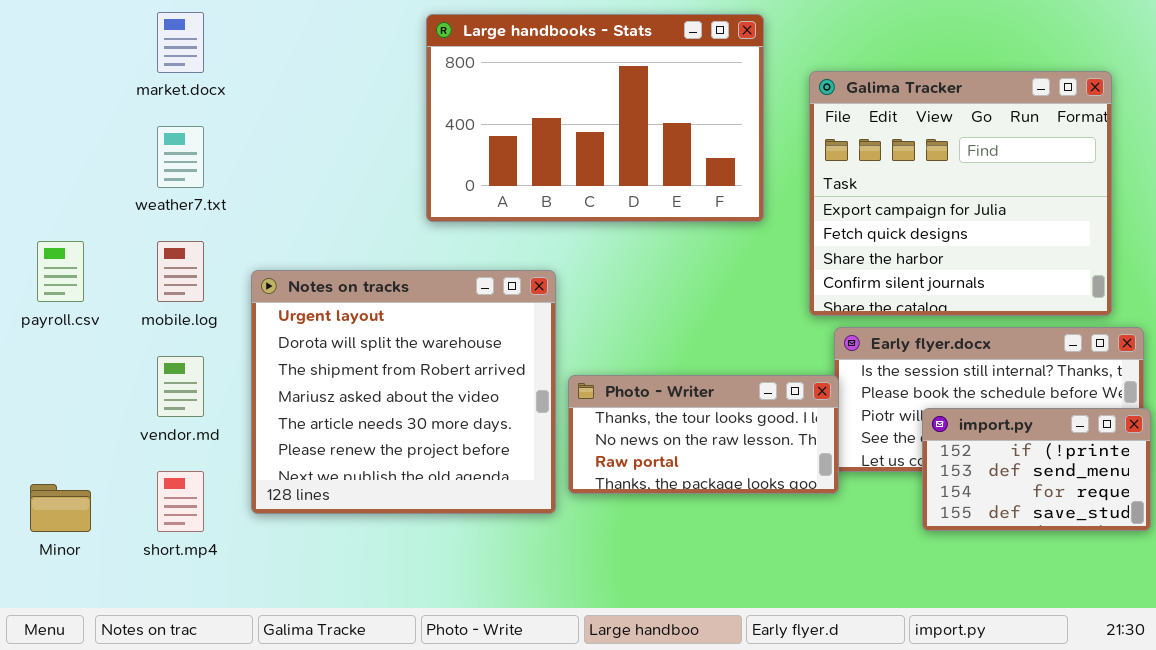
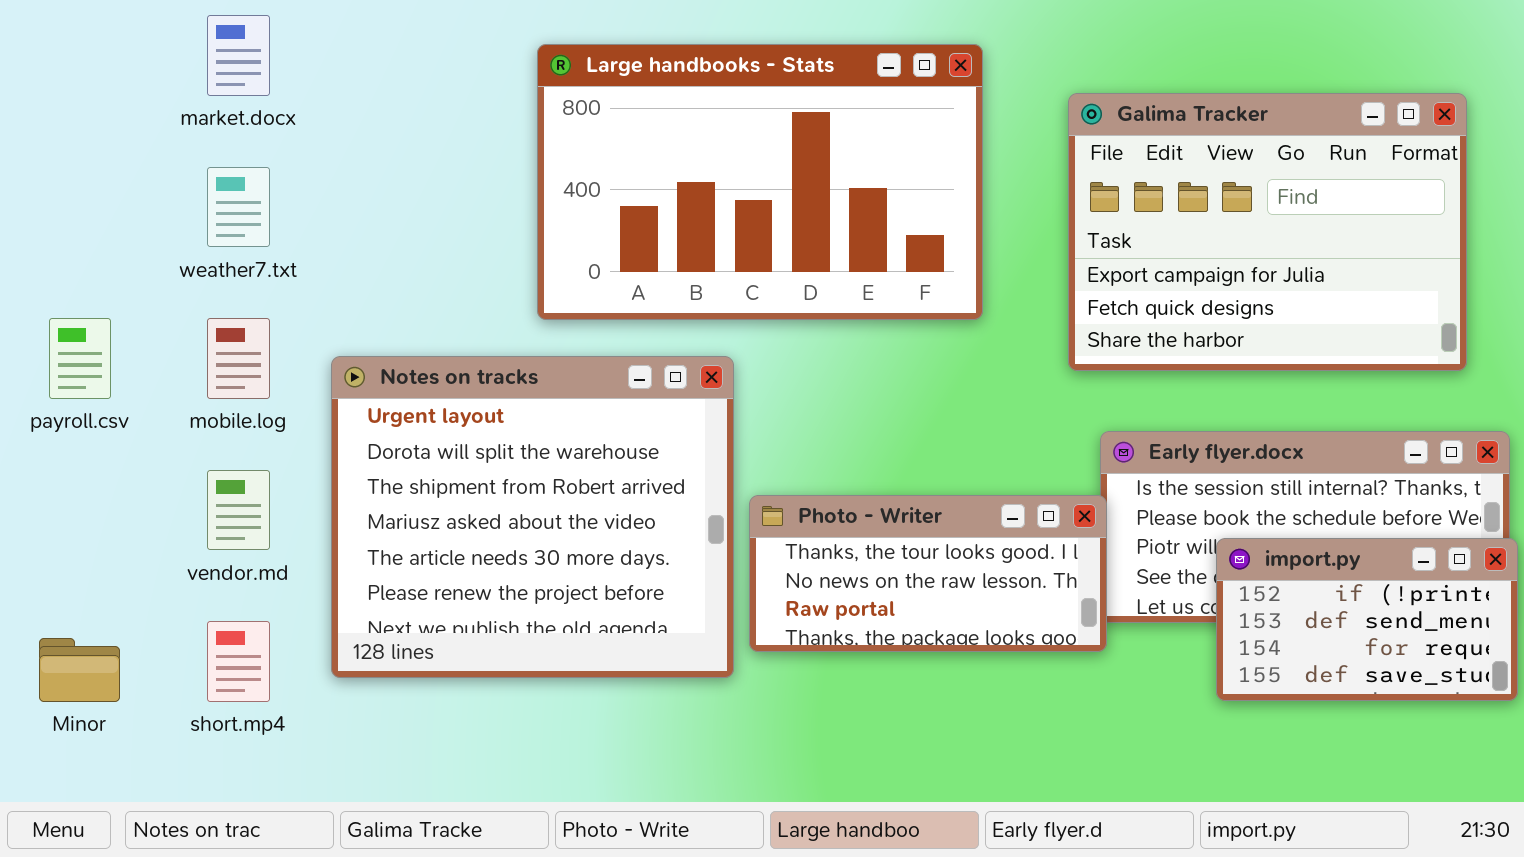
Large handbooks - Stats: [426,14,764,222] -> [537,44,983,320], moved
Galima Tracker: [809,71,1112,316] -> [1068,93,1467,371], resized

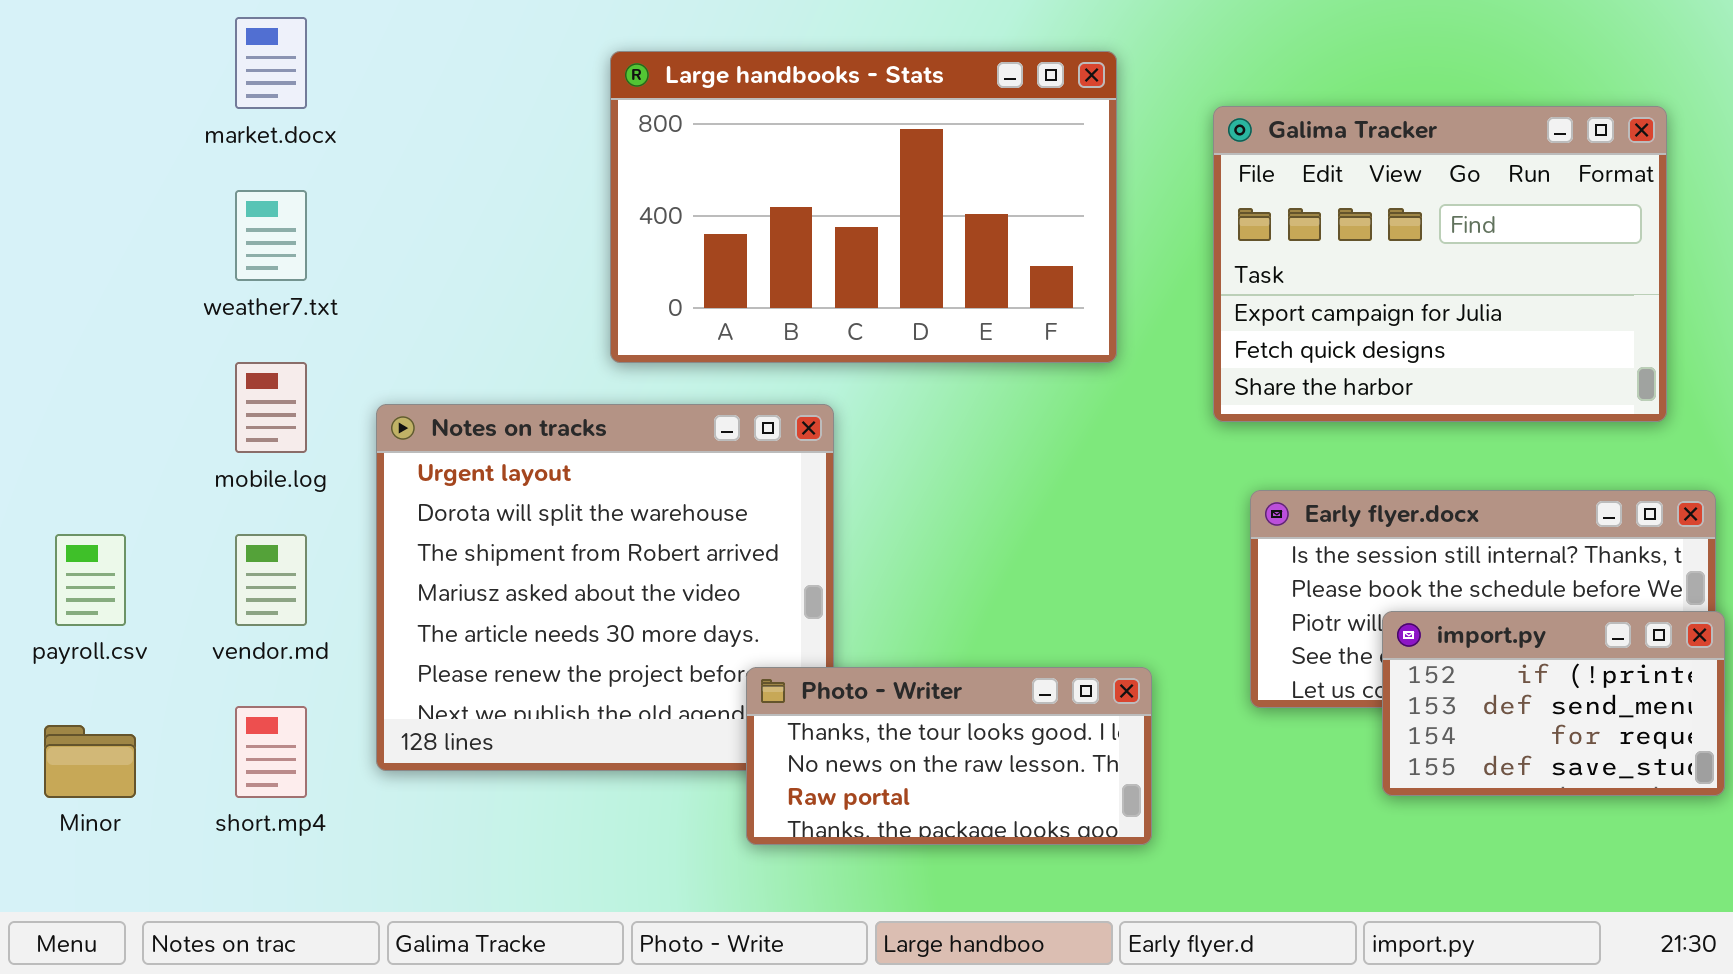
payroll.csv: [49,318,111,399] -> [55,534,126,626], moved
Photo - Writer: [749,495,1107,652] -> [746,667,1152,845], moved

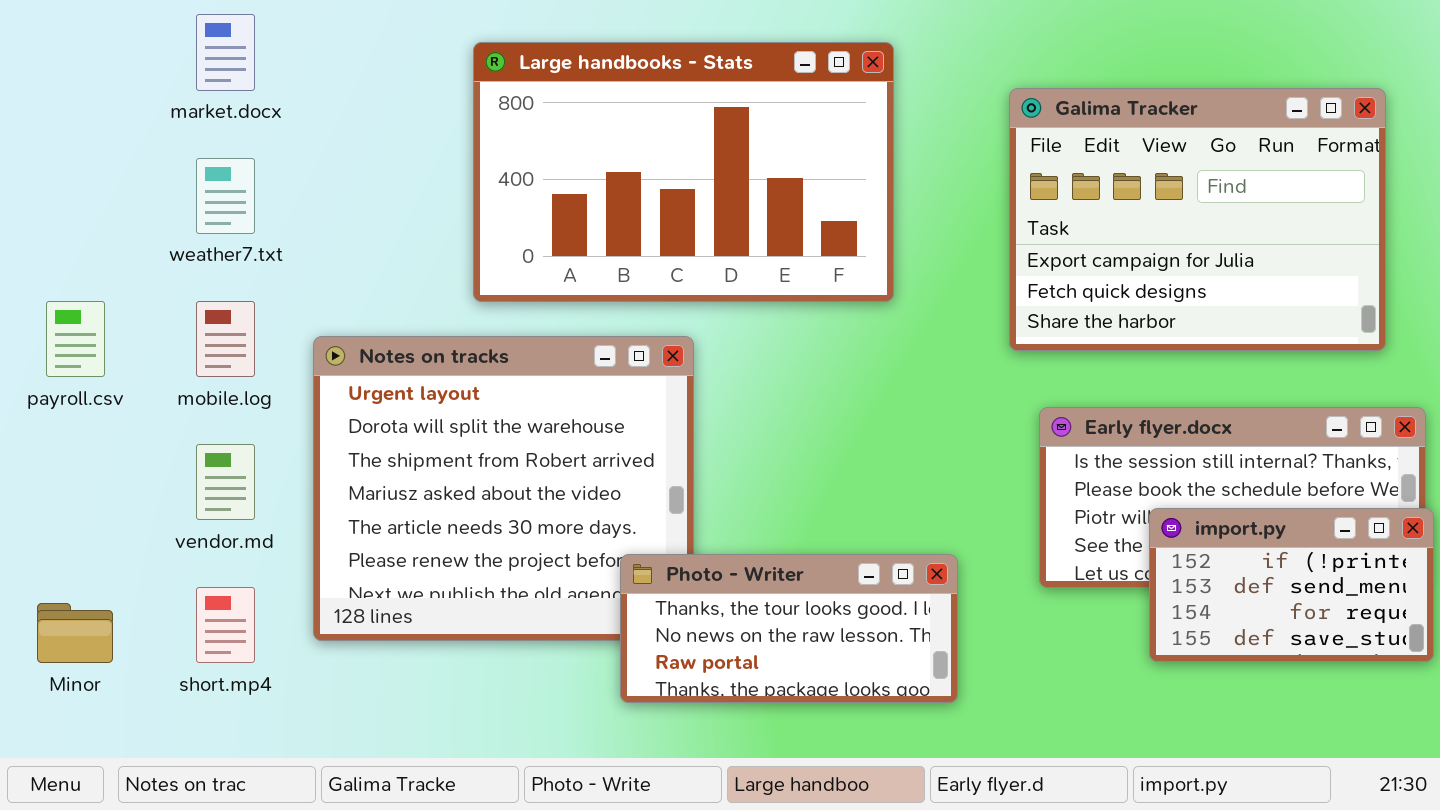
Large handbooks - Stats: [610,51,1117,363] -> [473,42,894,302], moved
payroll.csv: [55,534,126,626] -> [46,301,105,377], moved

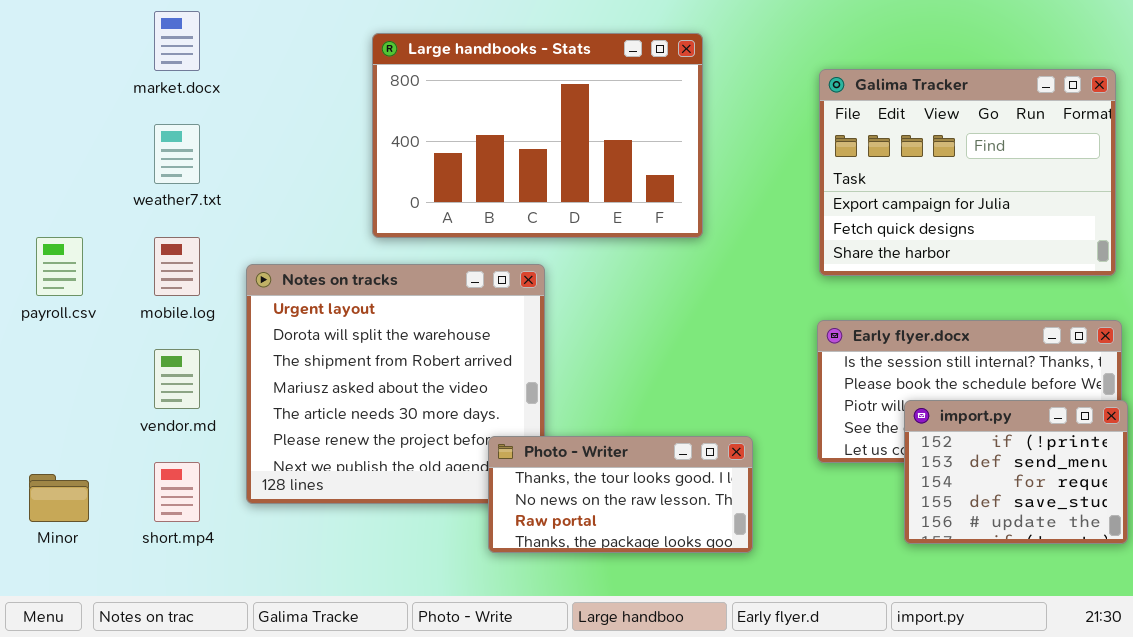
Galima Tracker: [1009,88,1386,351] -> [819,69,1116,276], moved
import.py: [1149,508,1434,662] -> [904,400,1128,544], resized

